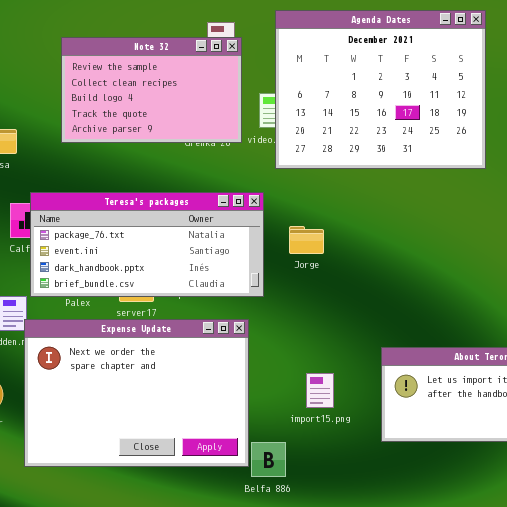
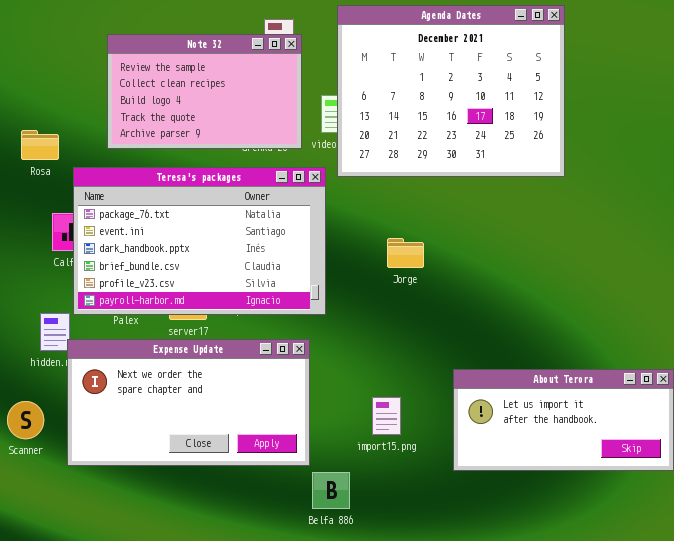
Teresa's packages: [30,192,264,297] -> [73,167,326,315], resized
Jorge: [289,226,324,254] -> [387,238,424,268], moved
Expense Update: [24,319,249,467] -> [67,339,310,466], resized

